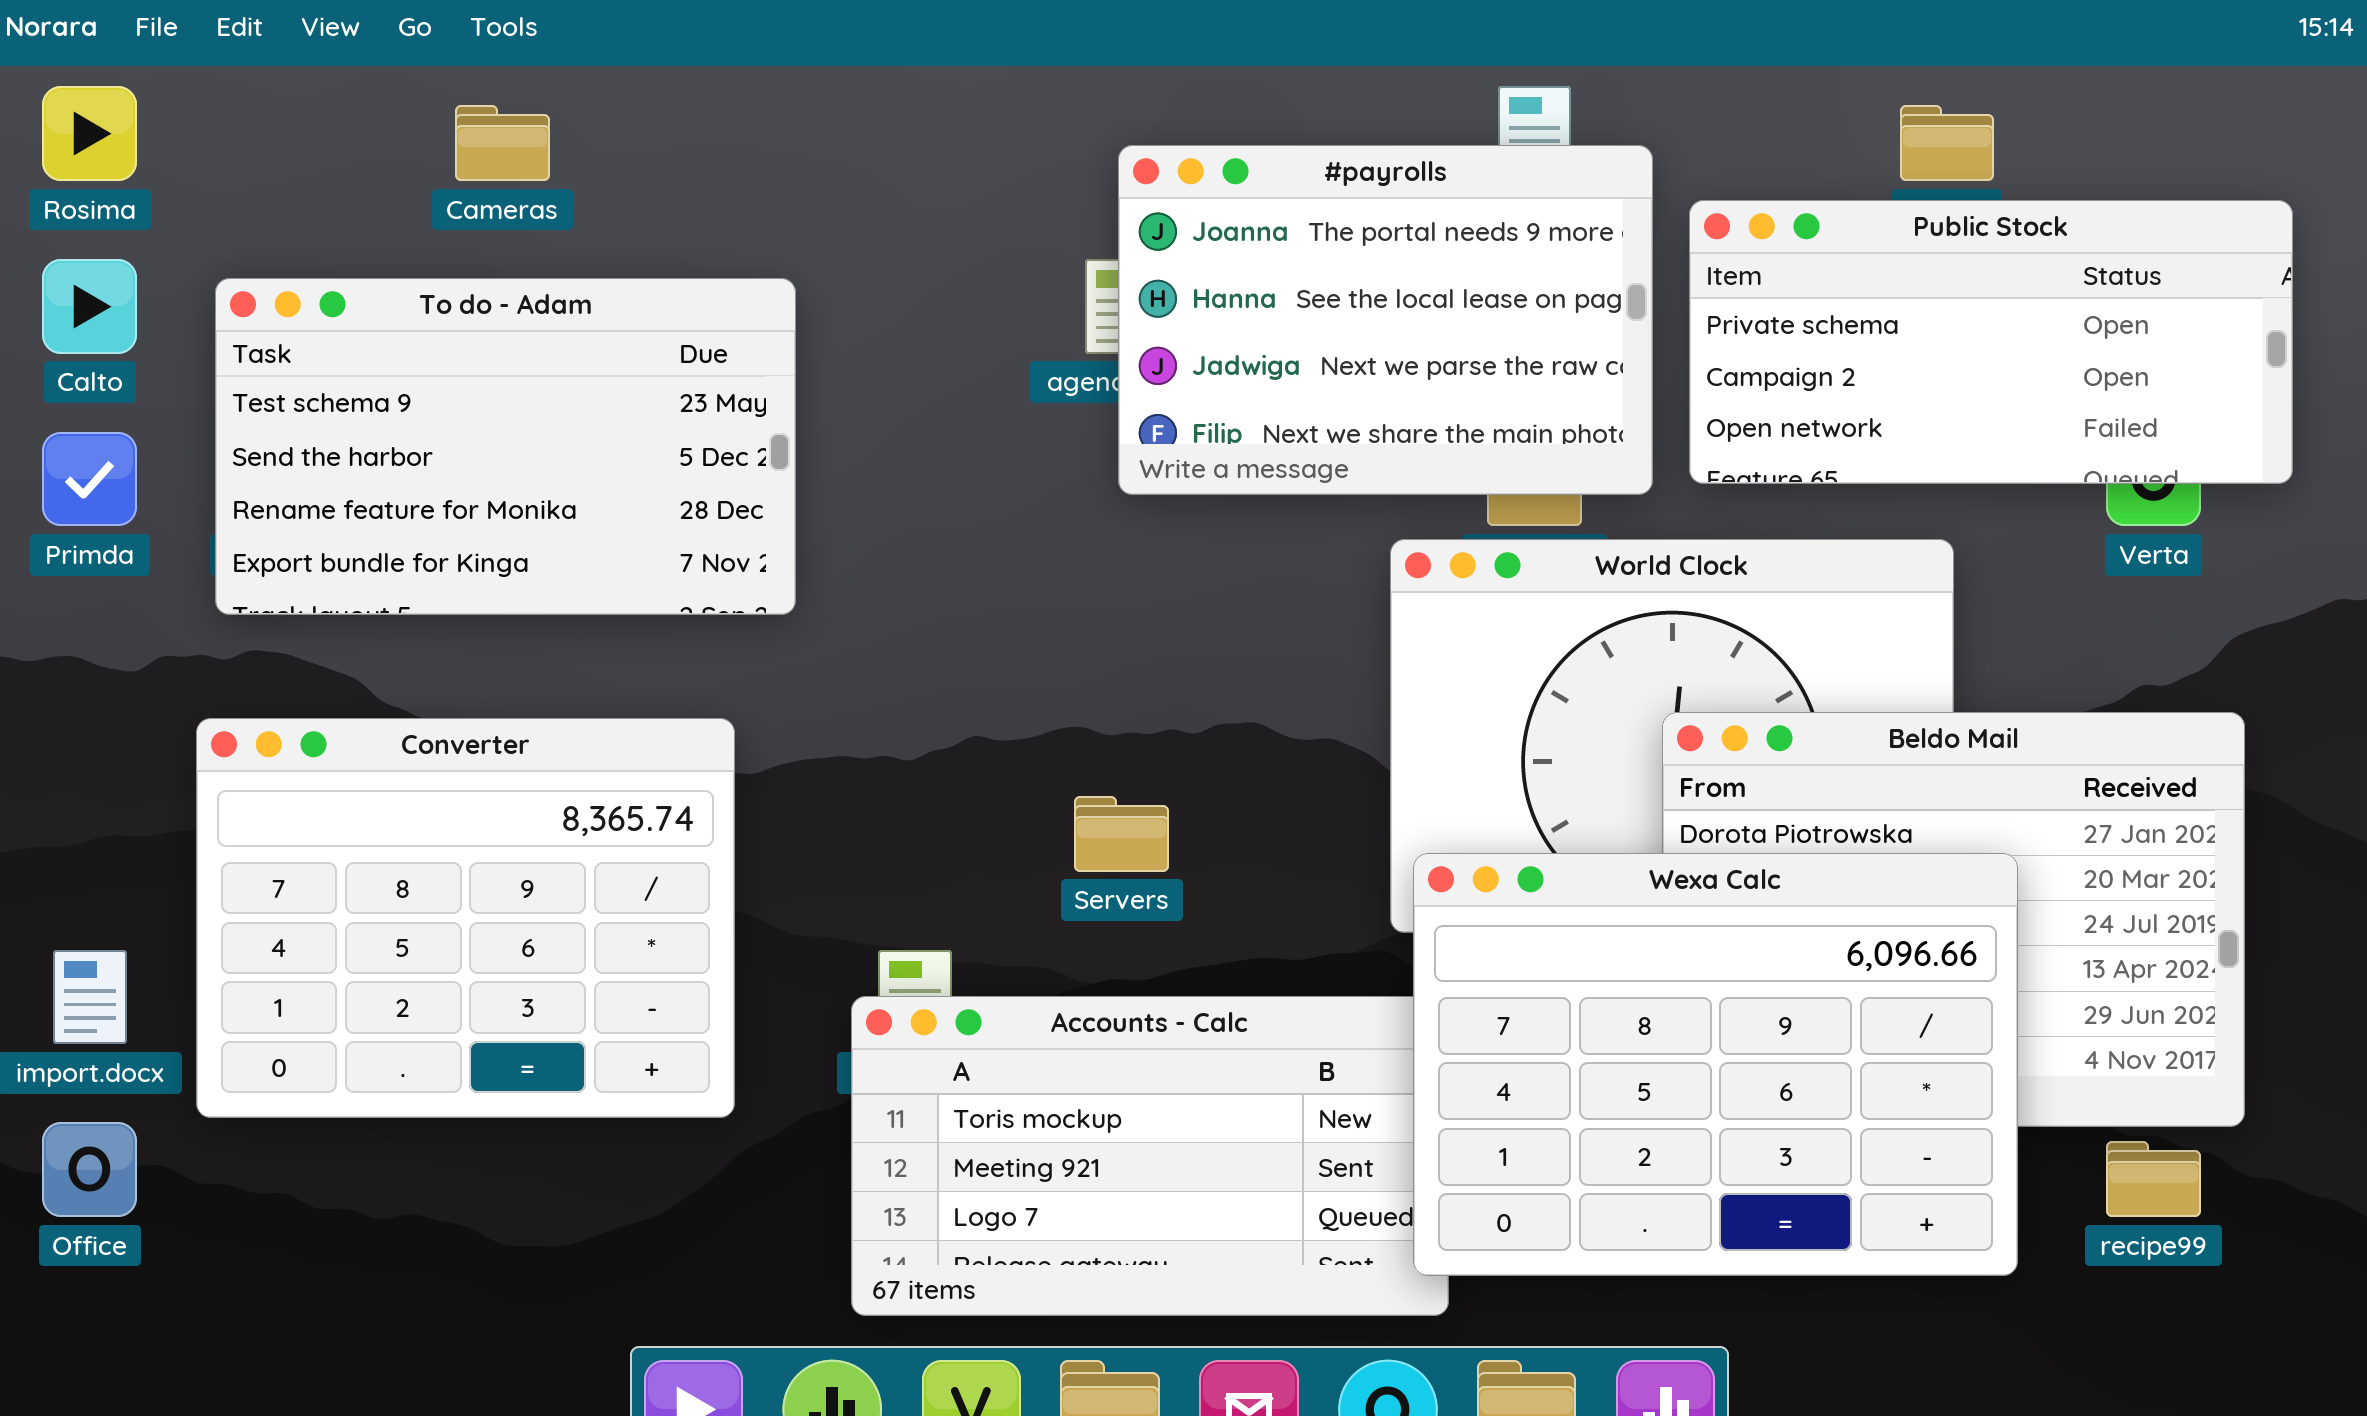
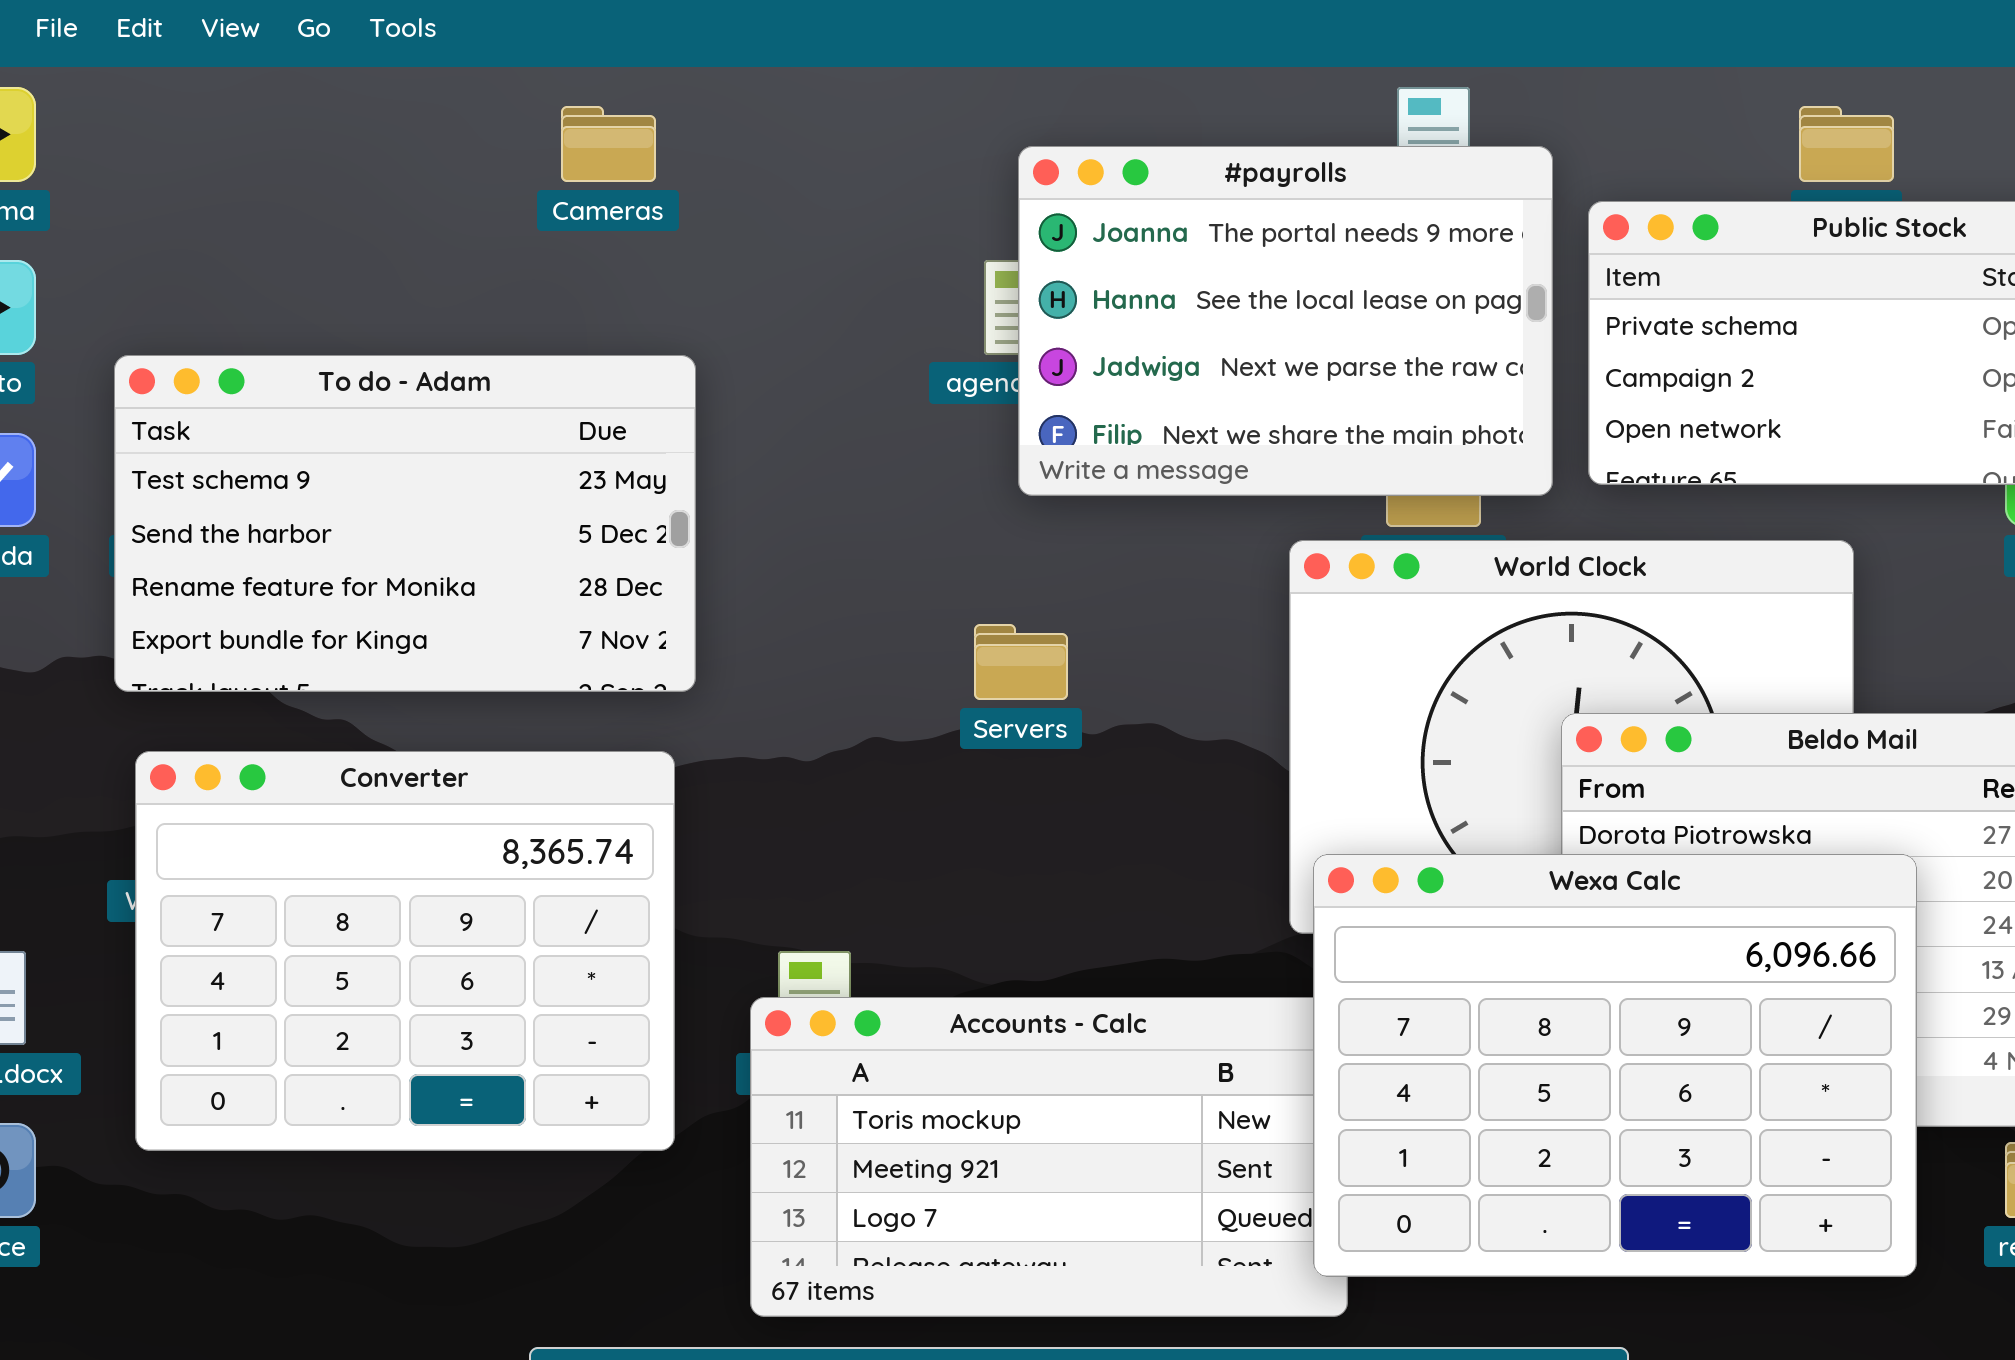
Cameras: [455,105,550,181] -> [561,106,656,182], moved
To do - Adam: [215,278,796,615] -> [114,355,696,692], moved
Converter: [196,718,735,1118] -> [135,751,675,1151], moved
Servers: [1074,796,1169,872] -> [974,624,1068,700], moved

